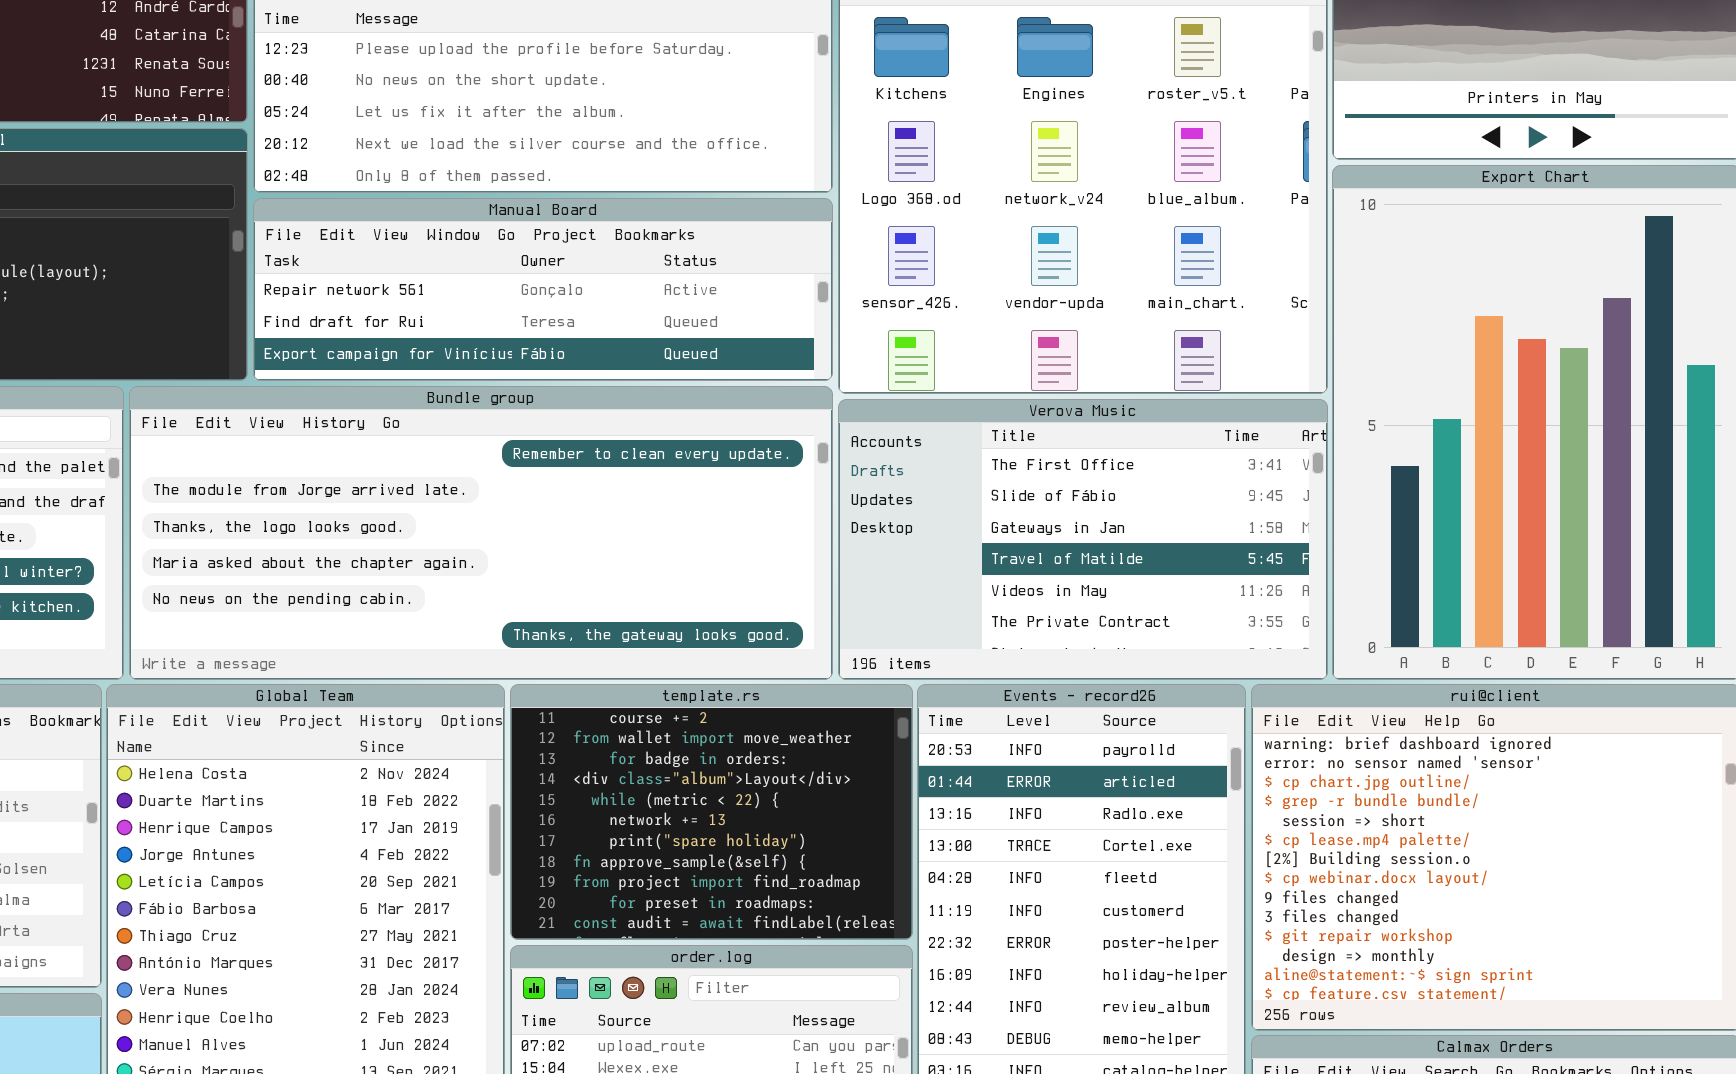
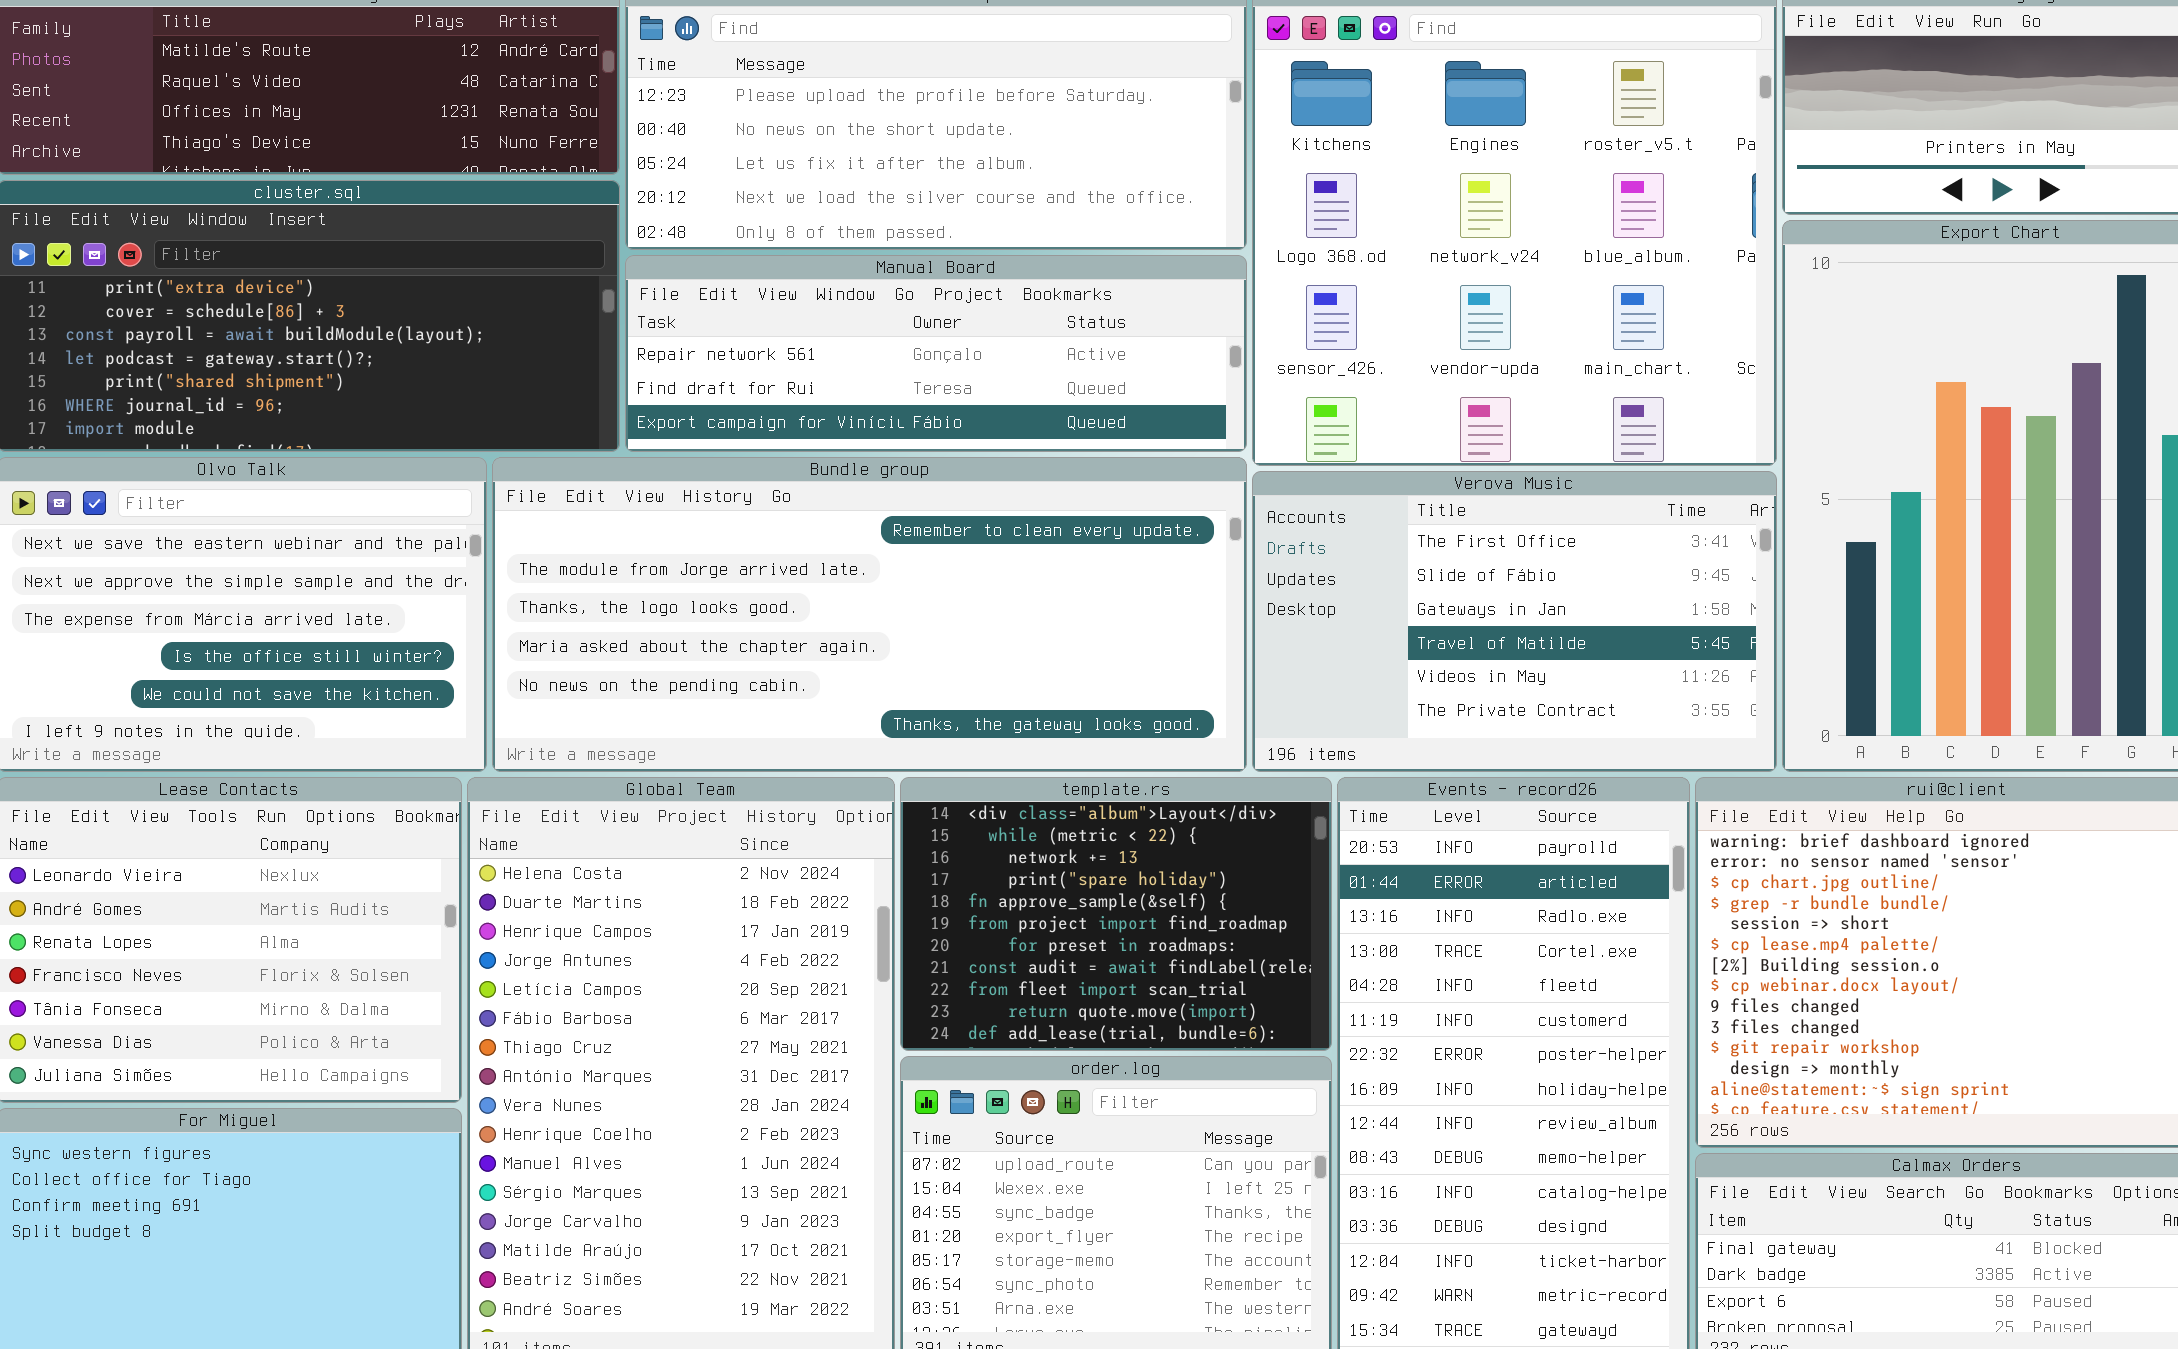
template.rs: [510,684,913,940] -> [900,777,1332,1051], scrolled down 3 rows

